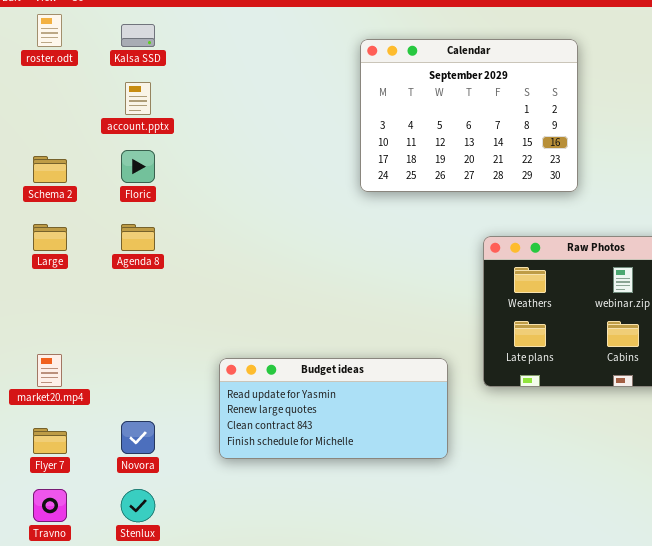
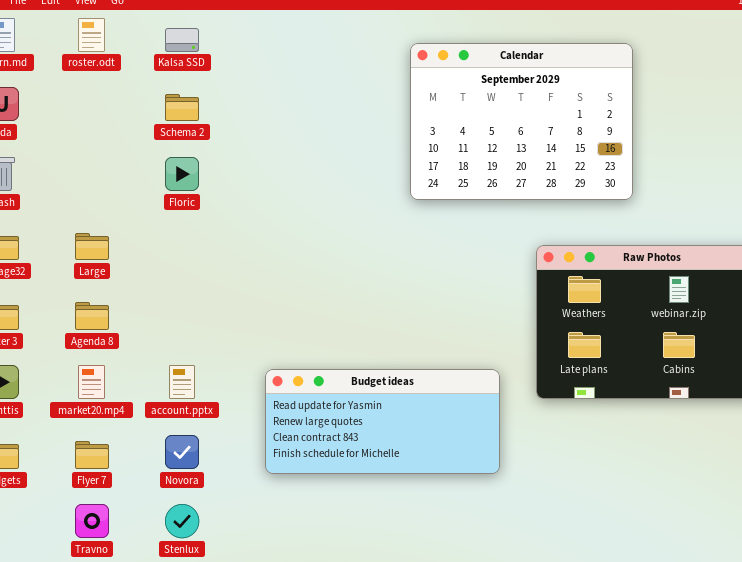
account.pptx: [125,82,151,115] -> [169,365,195,399], moved
Schema 2: [33,156,67,183] -> [165,94,199,121], moved
Agenda 8: [121,224,155,251] -> [75,302,109,330], moved

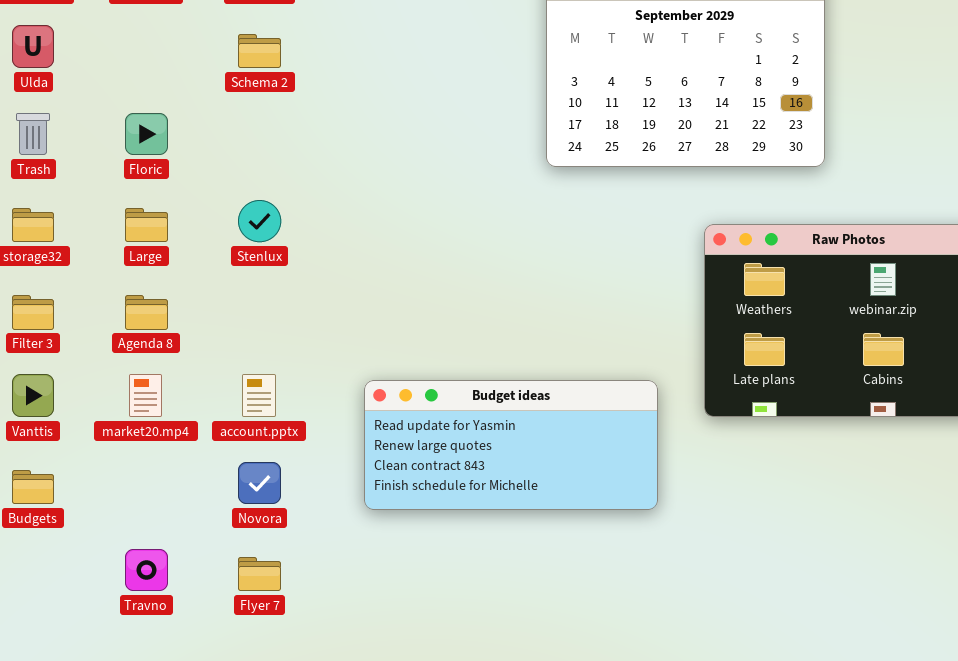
Floric: [165,157,199,191] -> [125,113,168,155], moved
Flyer 7: [75,441,109,469] -> [238,557,281,591], moved
Stenlux: [165,504,199,538] -> [238,200,281,242], moved

